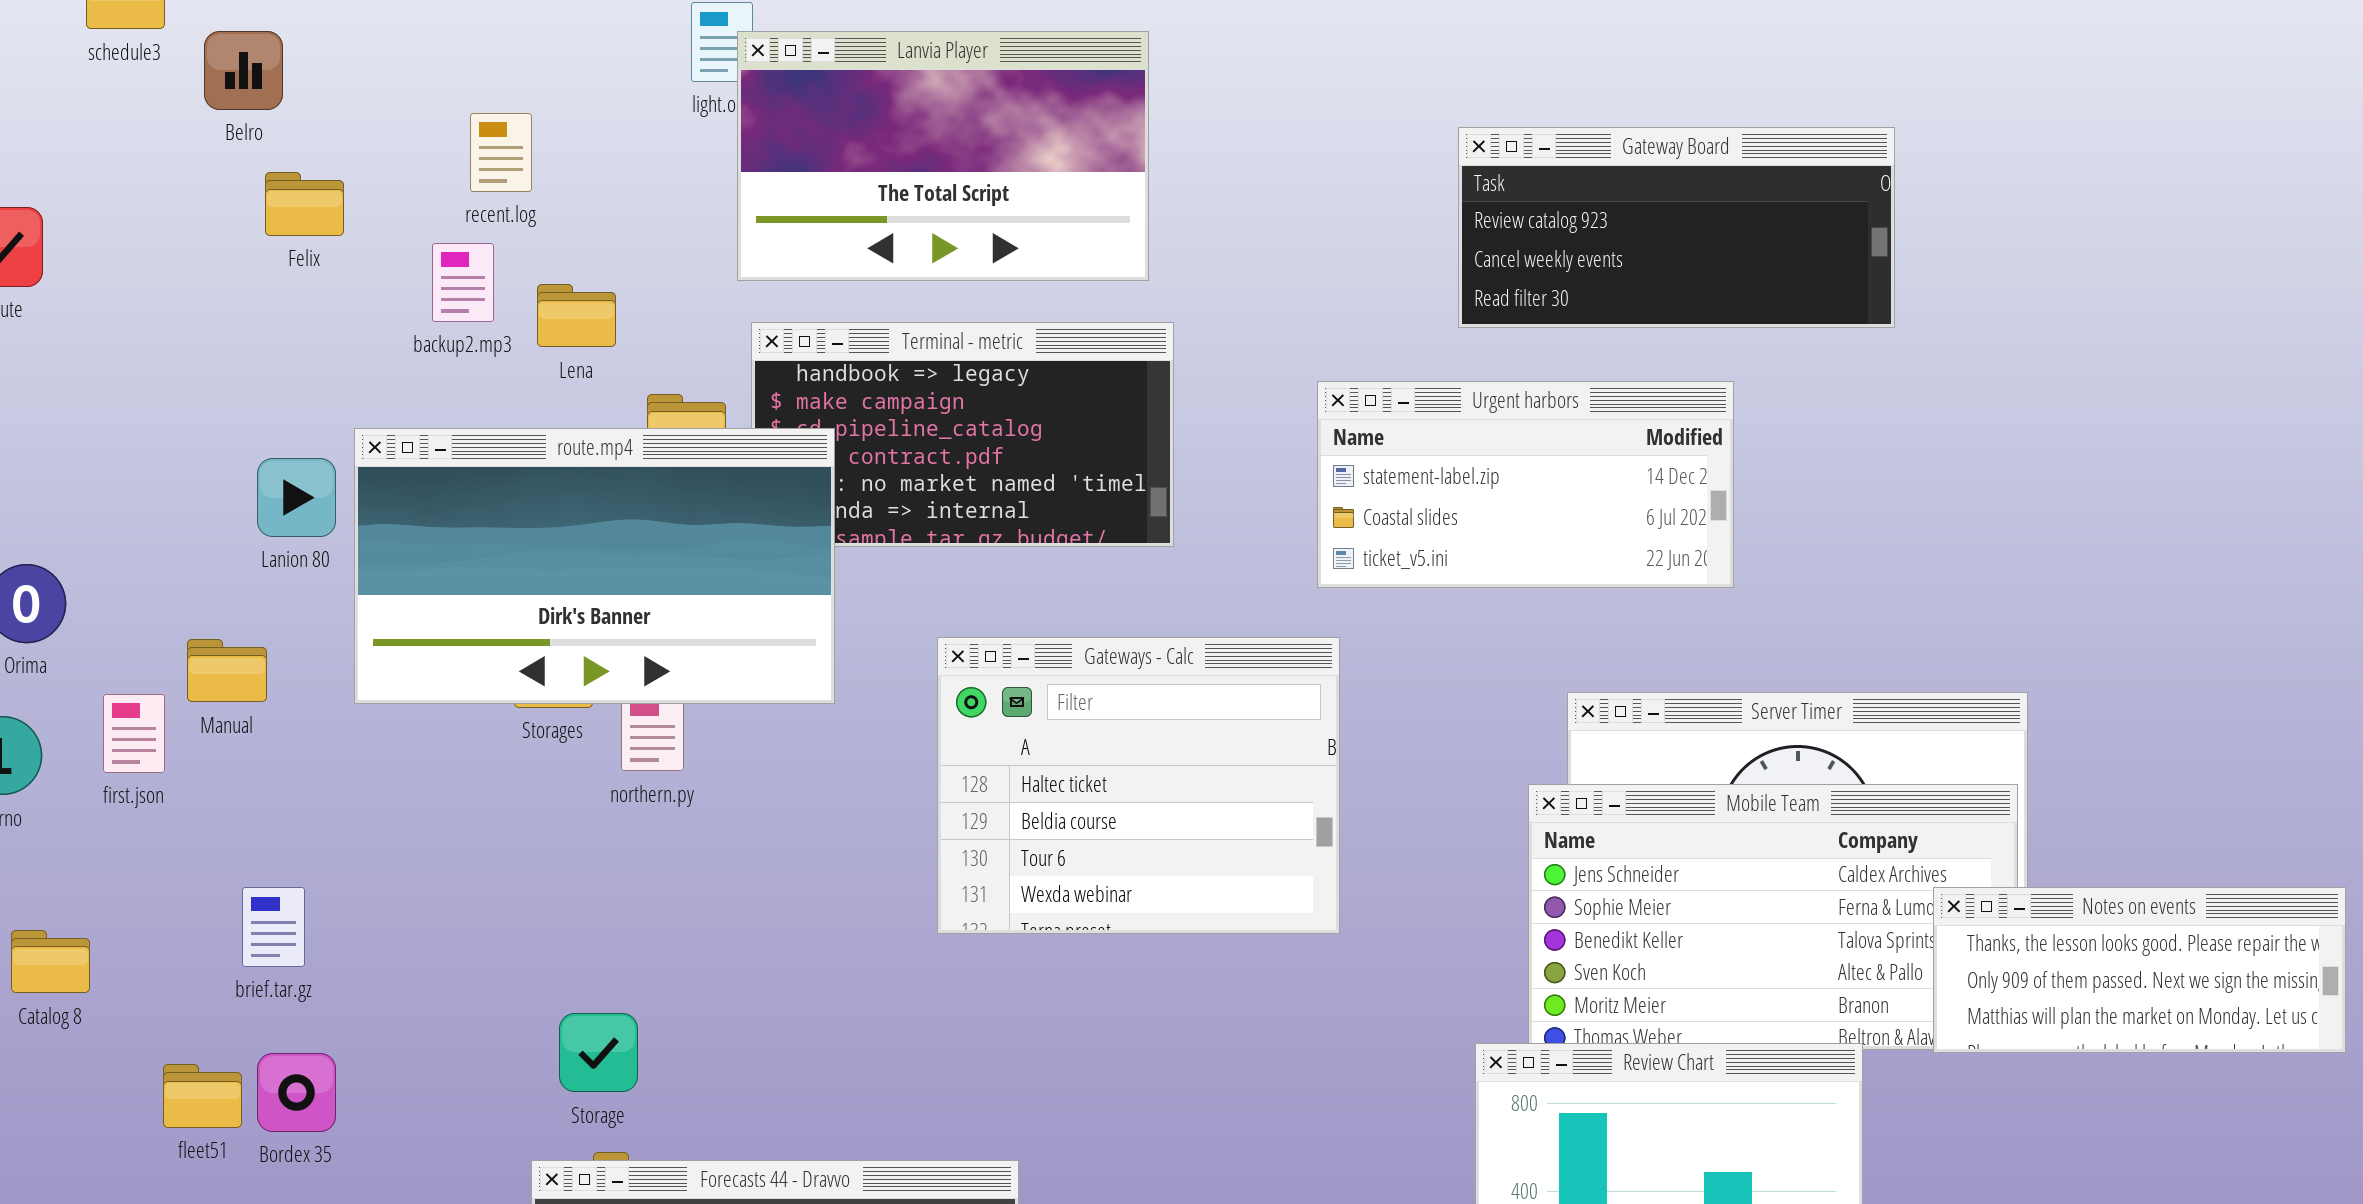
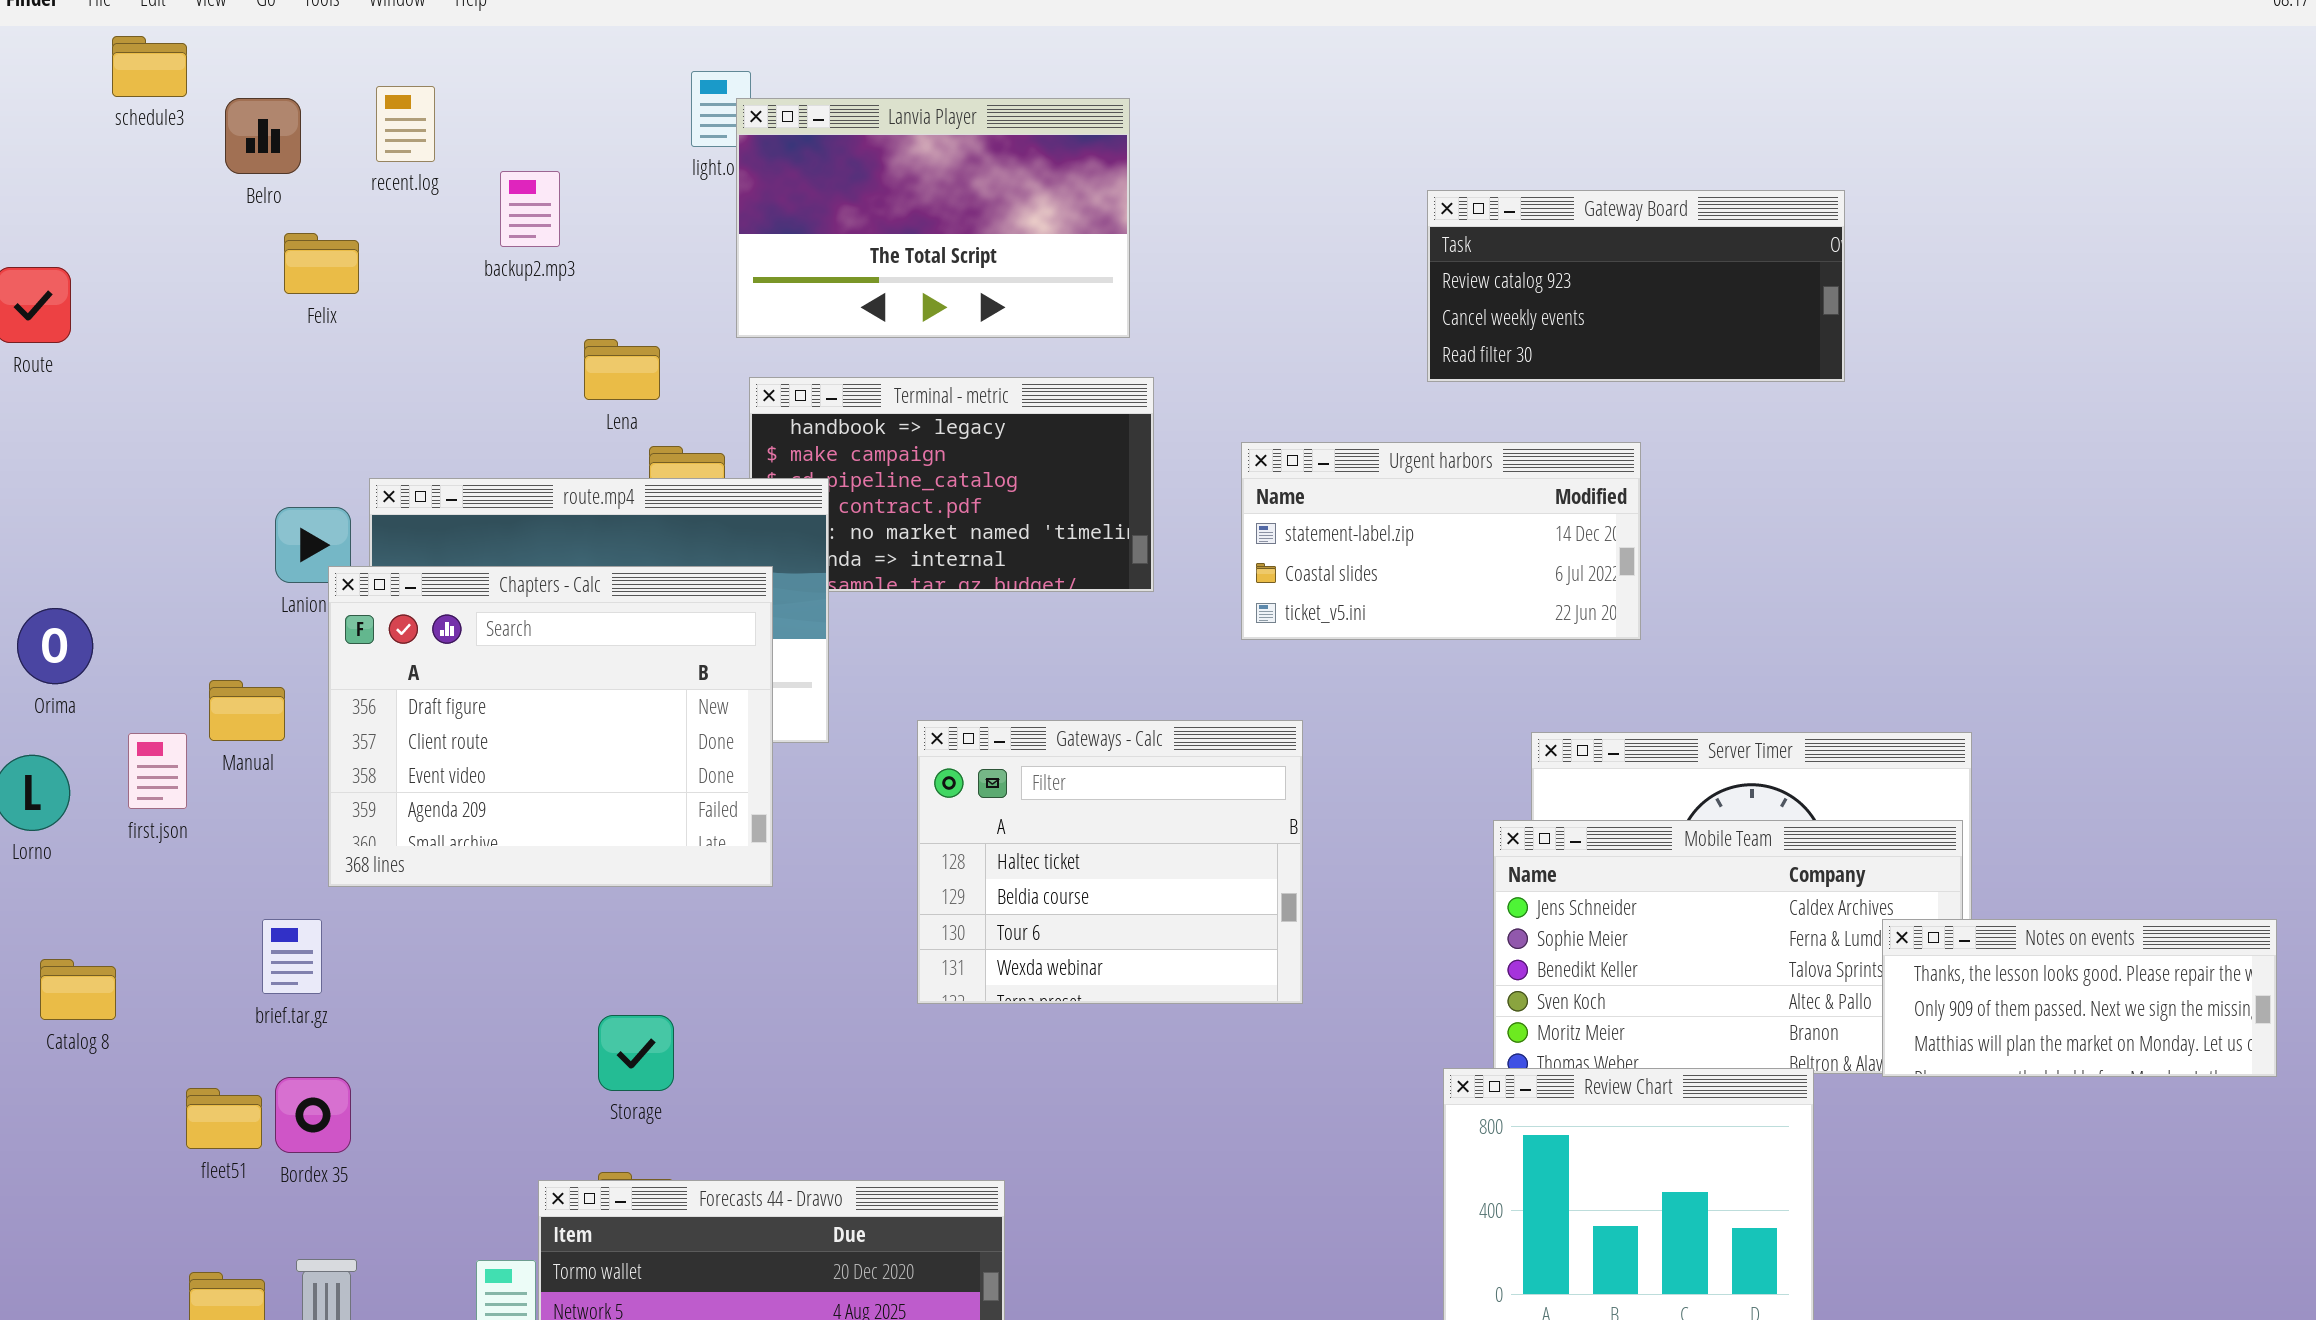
recent.log: [470,113,532,192] -> [376,86,435,162], moved
backup2.mp3: [432,243,494,322] -> [500,171,560,247], moved
Lena: [537,284,616,347] -> [584,339,660,400], moved
Urgent harbors: [1317,381,1734,588] -> [1241,442,1641,640], moved
Chapters - Calc: none -> [328,566,773,887], opened
Gateways - Calc: [937,637,1340,934] -> [917,720,1303,1004], moved
Storage: [559,1013,638,1092] -> [598,1015,674,1091], moved

